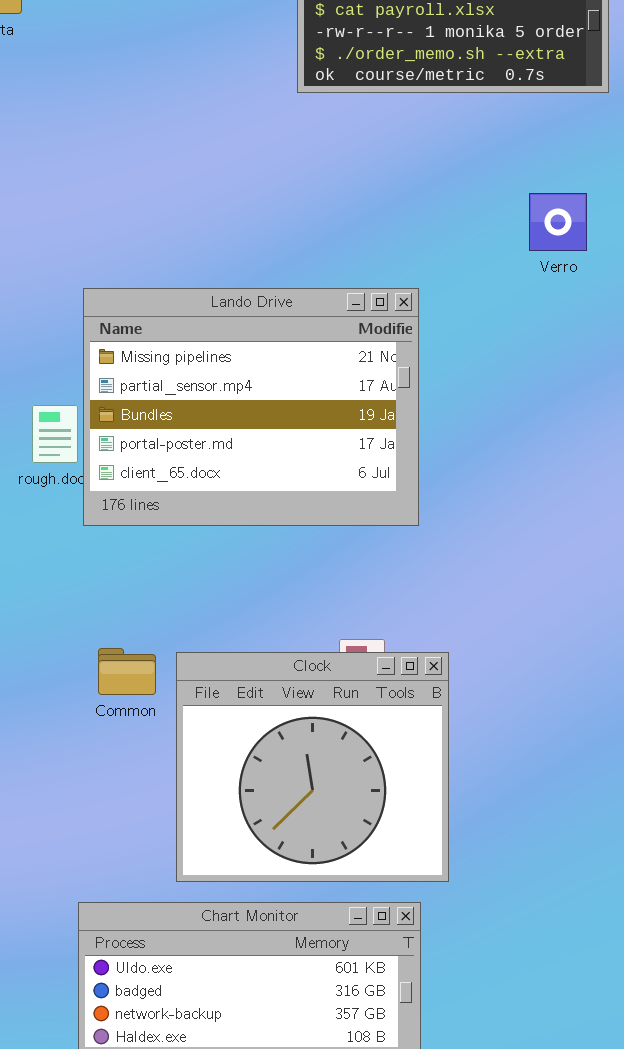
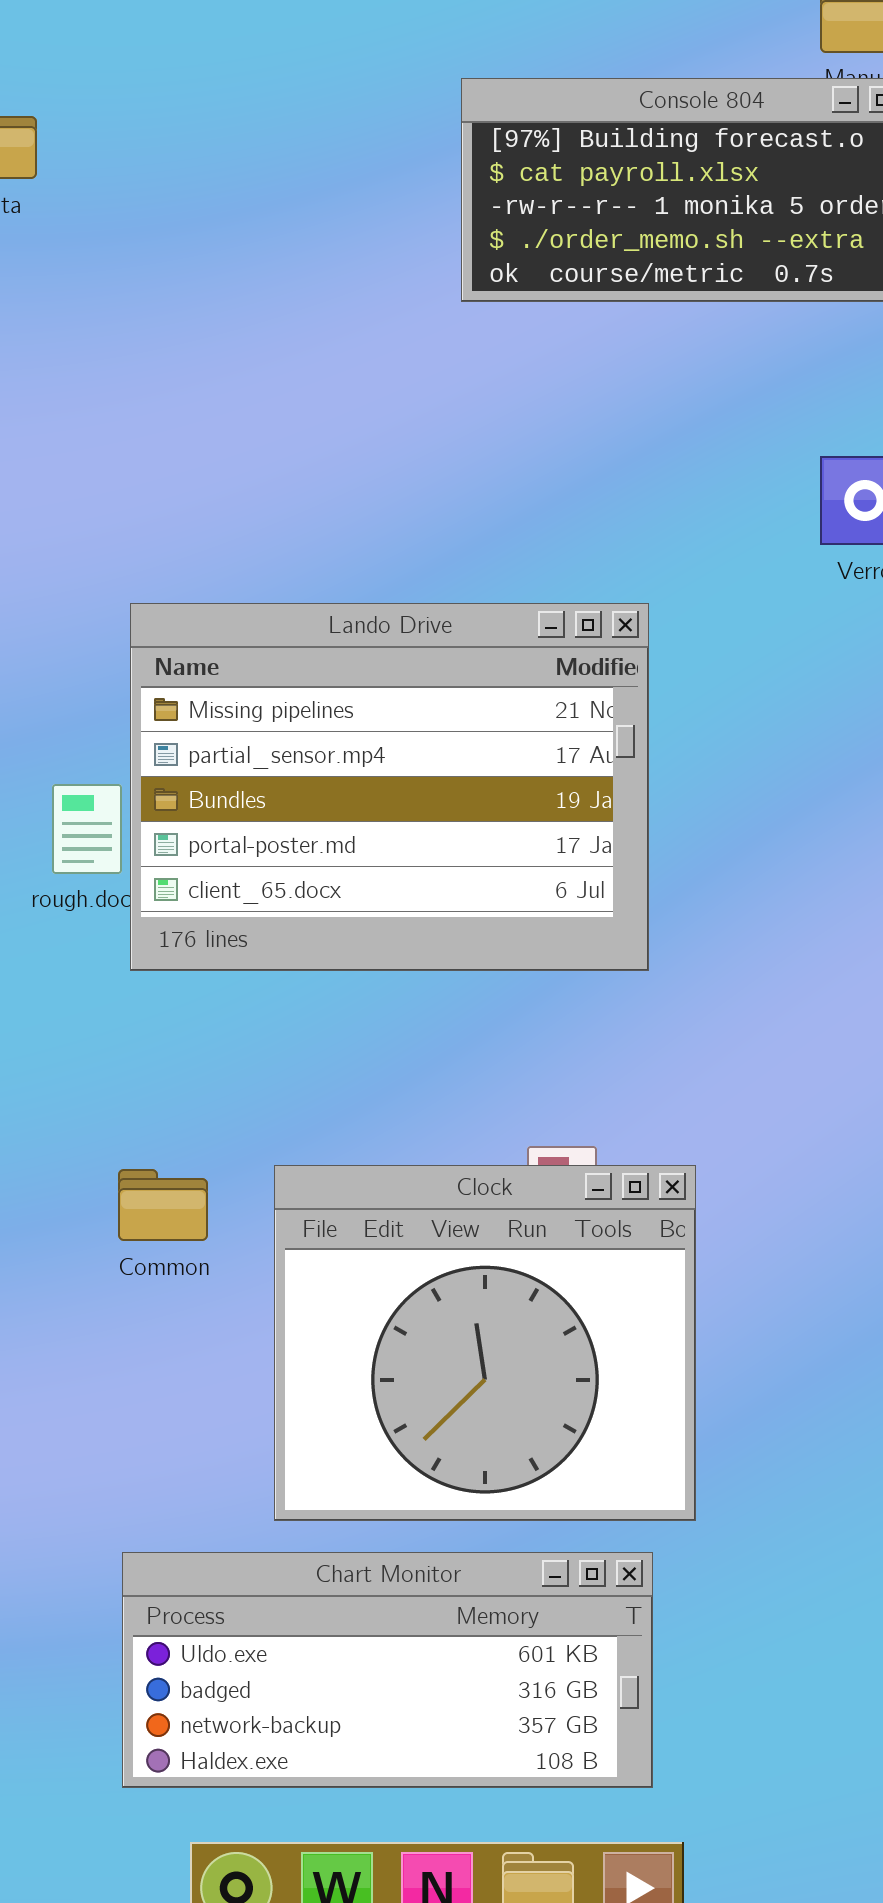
Common: [98,648,156,695] -> [118,1169,208,1241], moved

